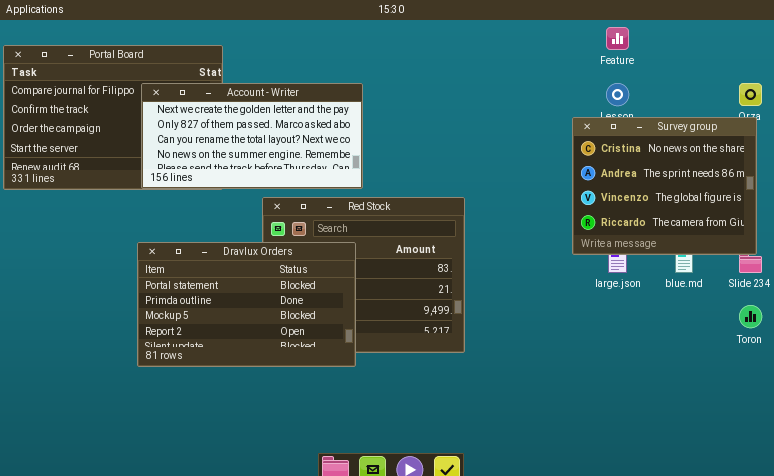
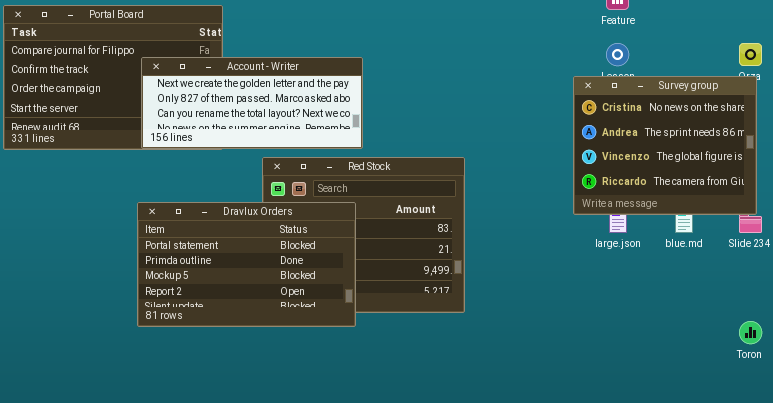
Account - Writer: [141,83,363,189] -> [141,57,363,149], resized
Toron: [739,305,762,328] -> [739,321,762,344], moved

